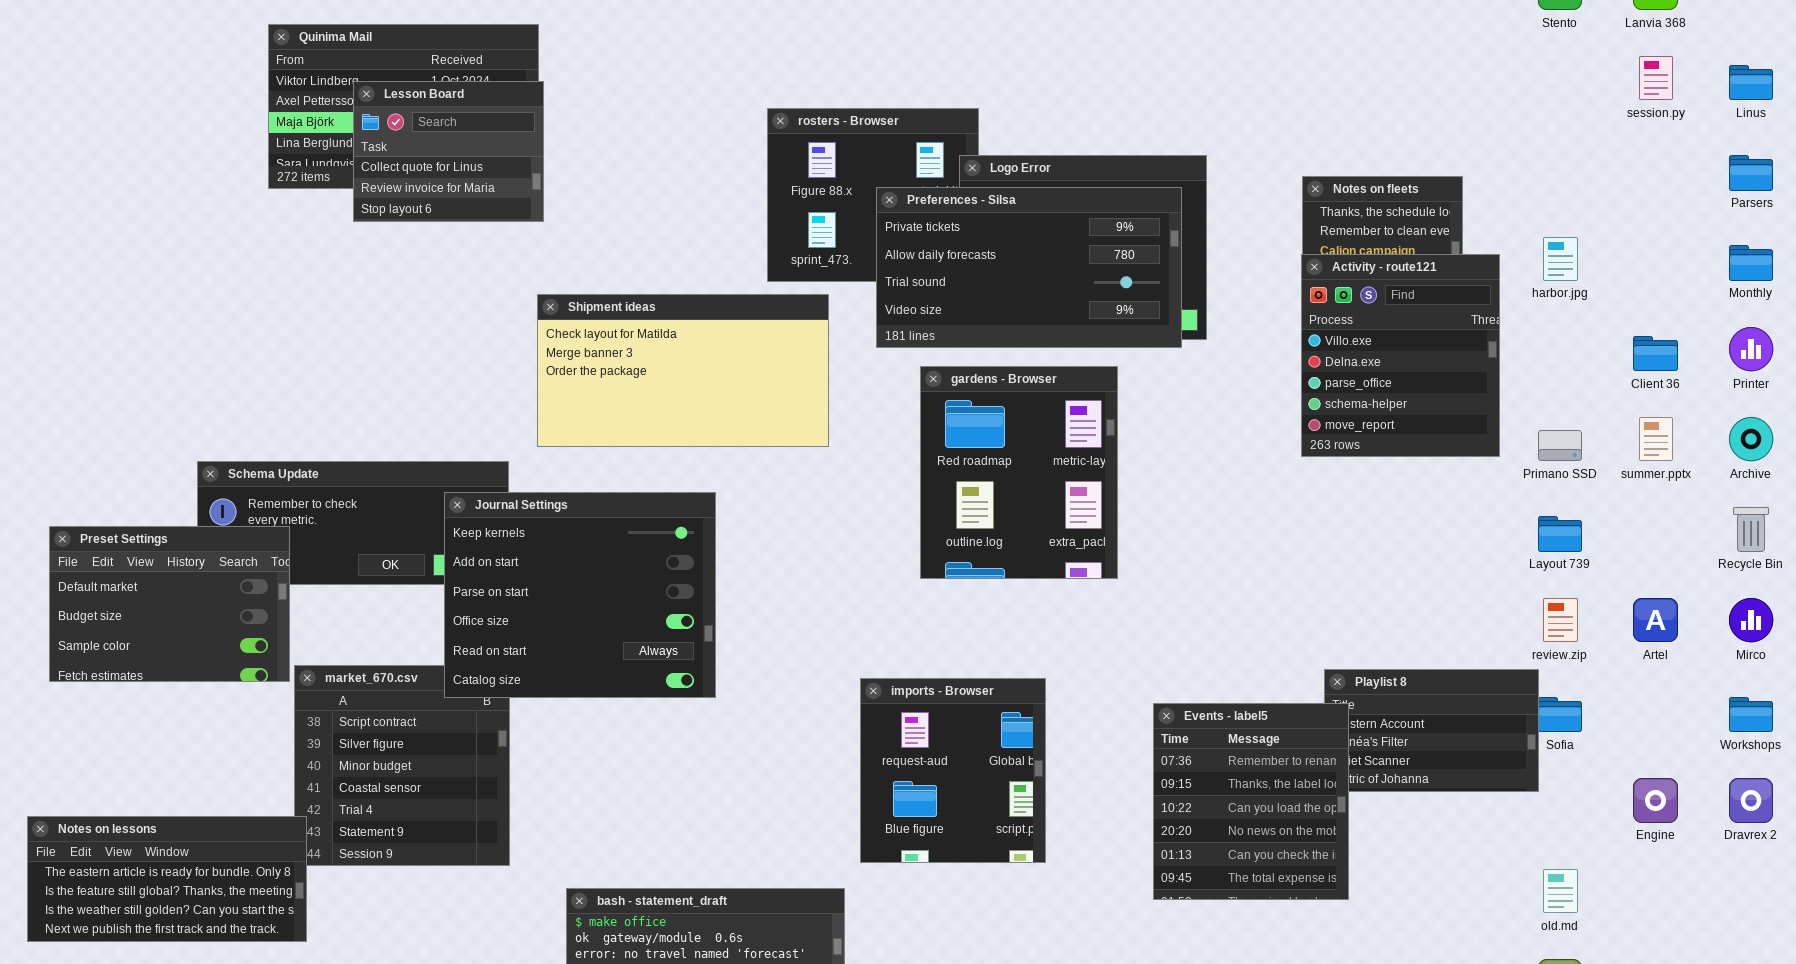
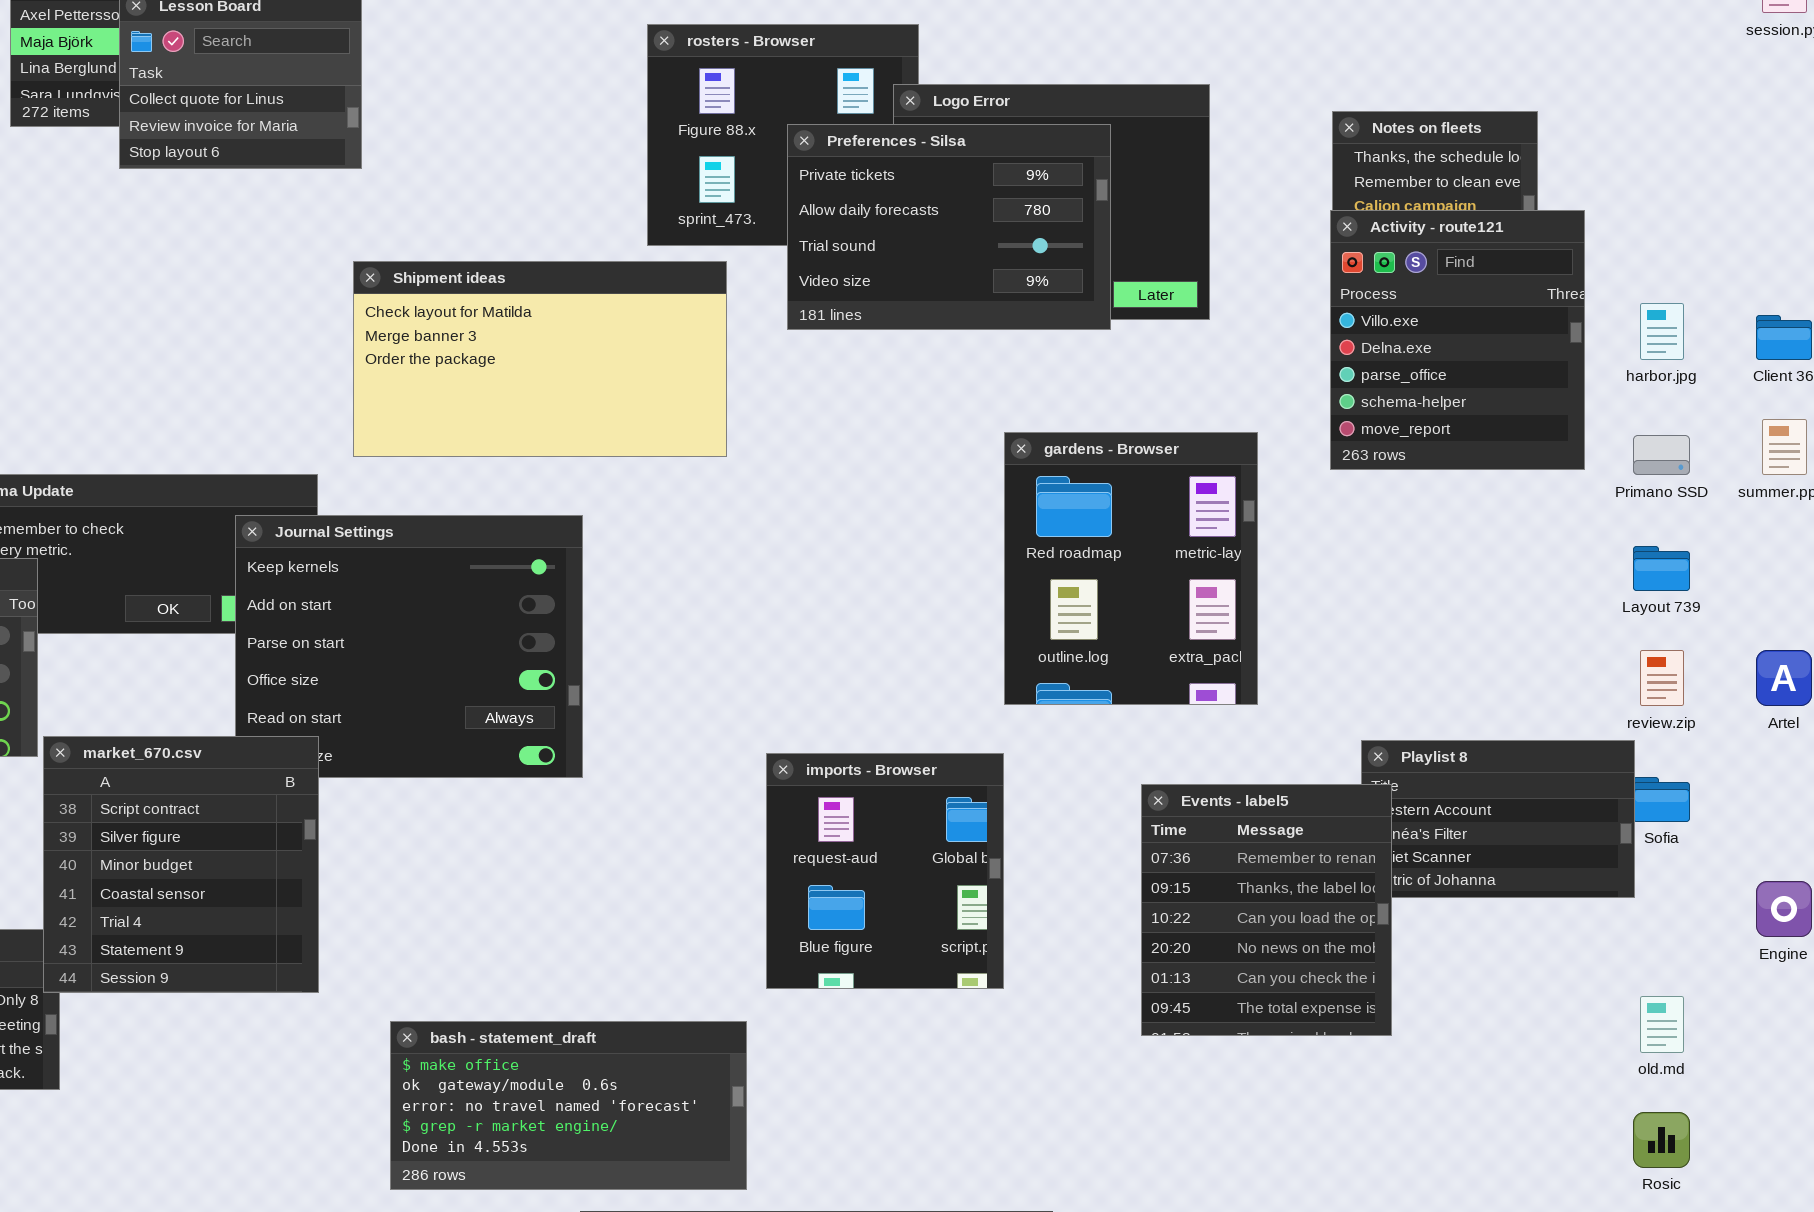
Preferences - Silsa: [876,187,1182,348] -> [787,124,1111,330], resized
harbor.jpg: [1543,237,1578,281] -> [1640,303,1684,360], moved
gardens - Browser: [920,366,1118,579] -> [1004,432,1258,705], moved
market_670.csv: [294,665,510,866] -> [43,736,319,993], raised

